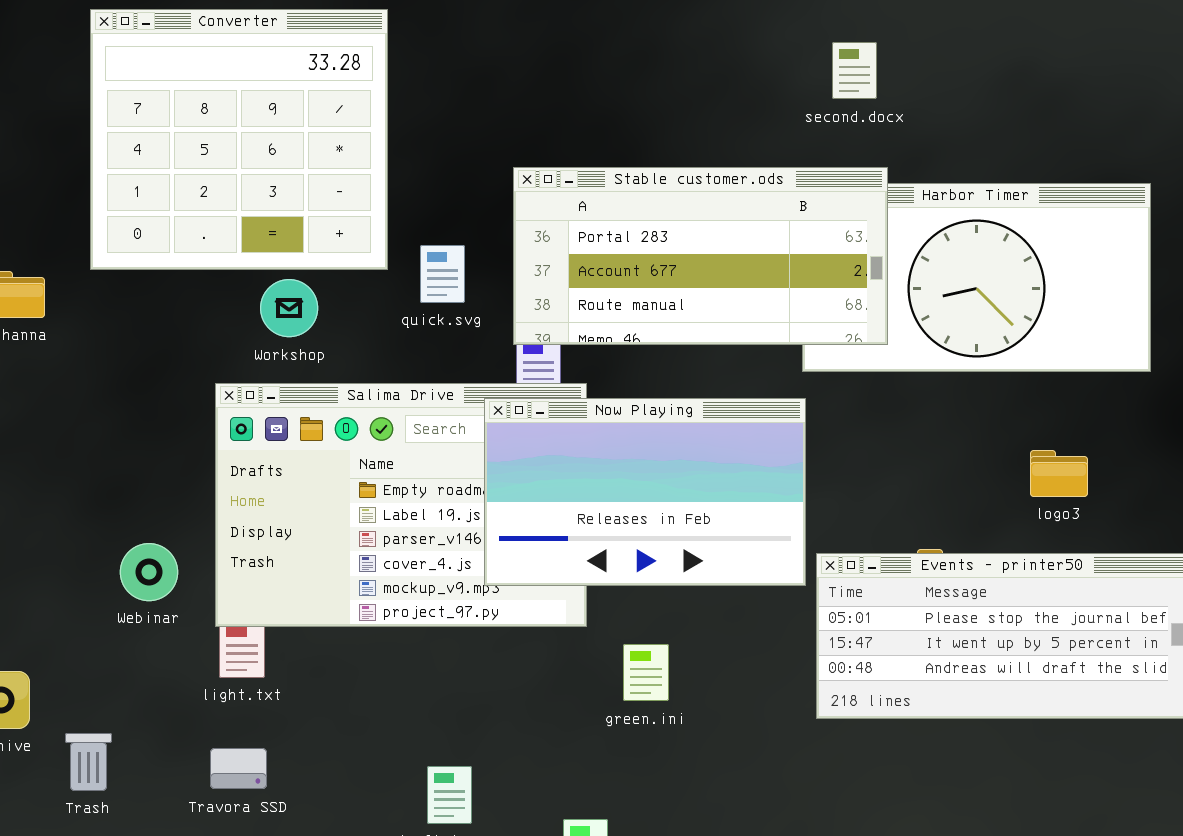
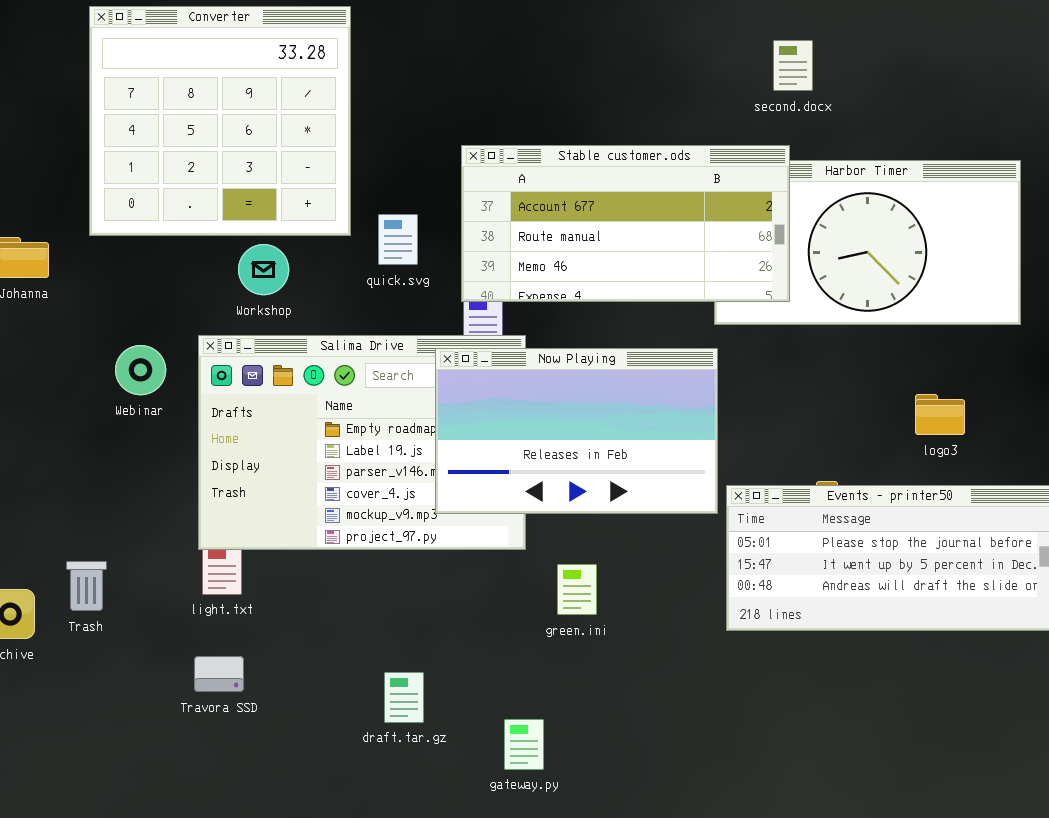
second.docx: [832,42,877,99] -> [773,40,813,91], moved
Stable customer.ods: [513,167,888,345] -> [461,145,790,302], scrolled down 1 row
Webinar: [120,543,178,601] -> [115,345,166,395], moved
Trash: [65,733,112,791] -> [66,561,107,611], moved

